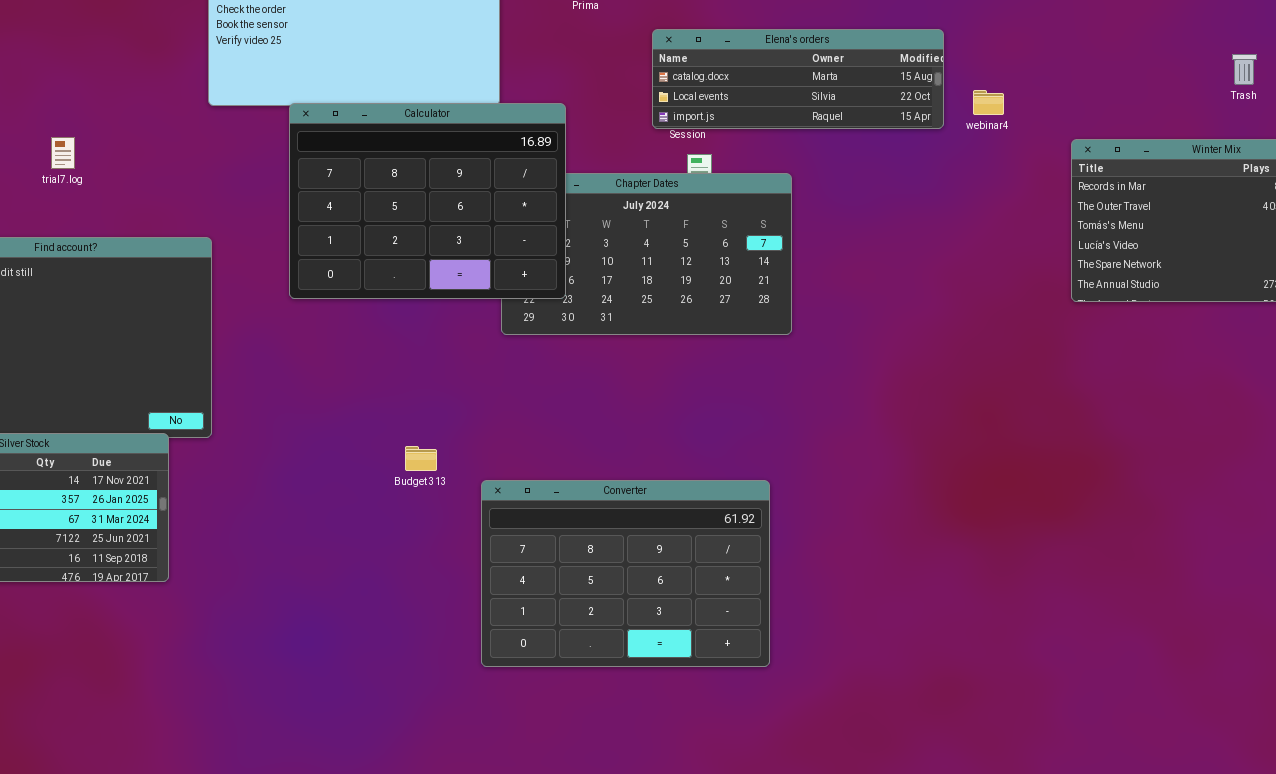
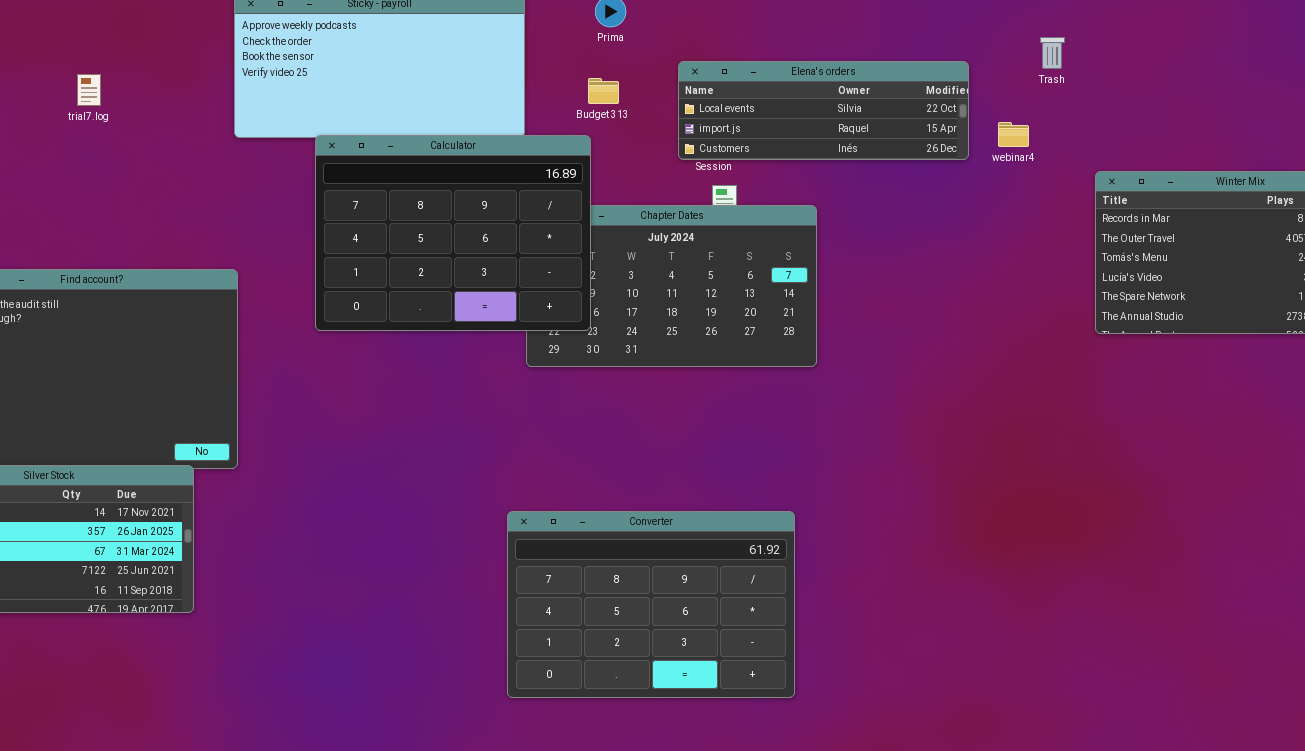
Elena's orders: [652,29,944,129] -> [678,61,969,160], scrolled down 1 row
Trash: [1232,54,1257,85] -> [1040,37,1065,69], moved
trial7.log: [51,137,75,169] -> [77,74,101,106], moved
Budget 313: [405,446,437,471] -> [588,78,619,104], moved

